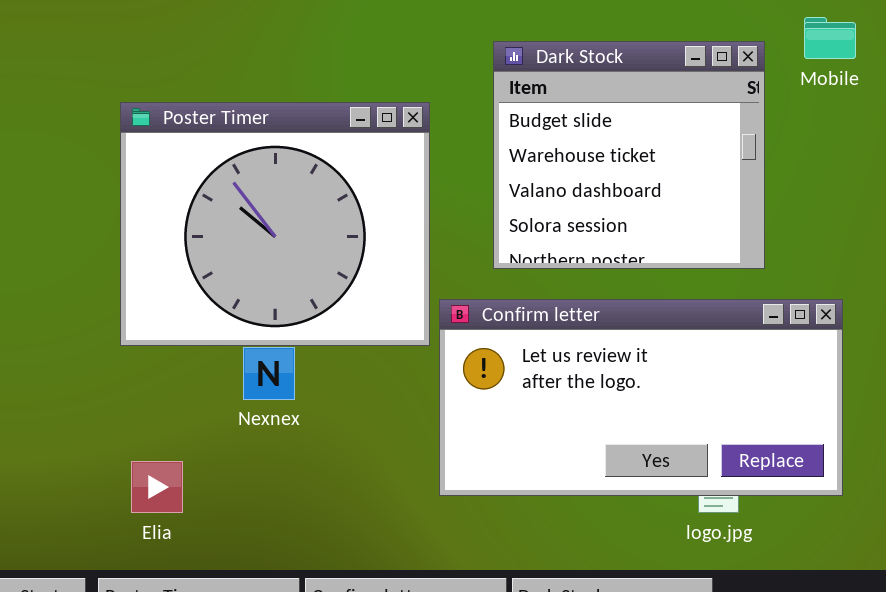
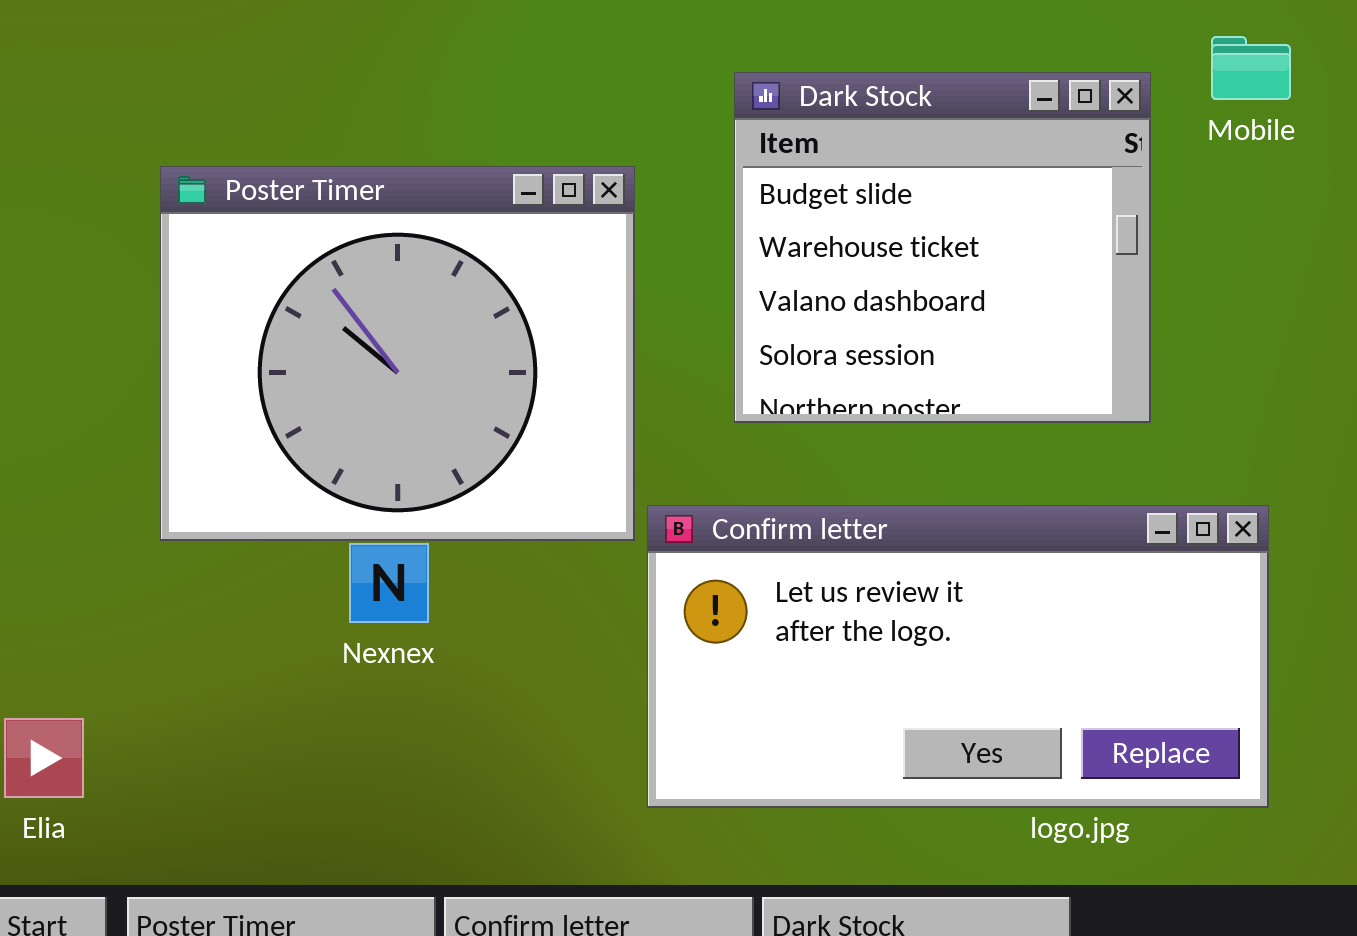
Confirm letter: [439,299,843,496] -> [647,505,1269,808], moved
Elia: [131,461,183,513] -> [4,718,84,798], moved

